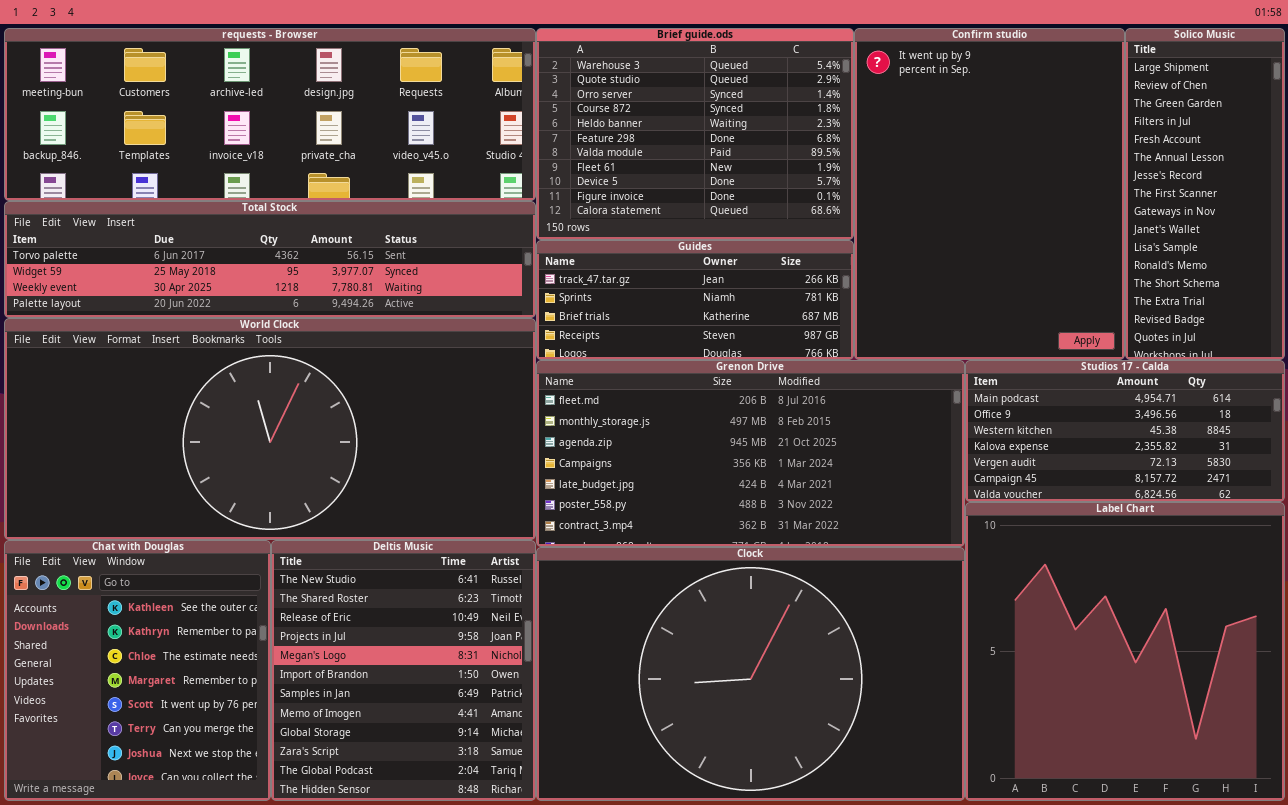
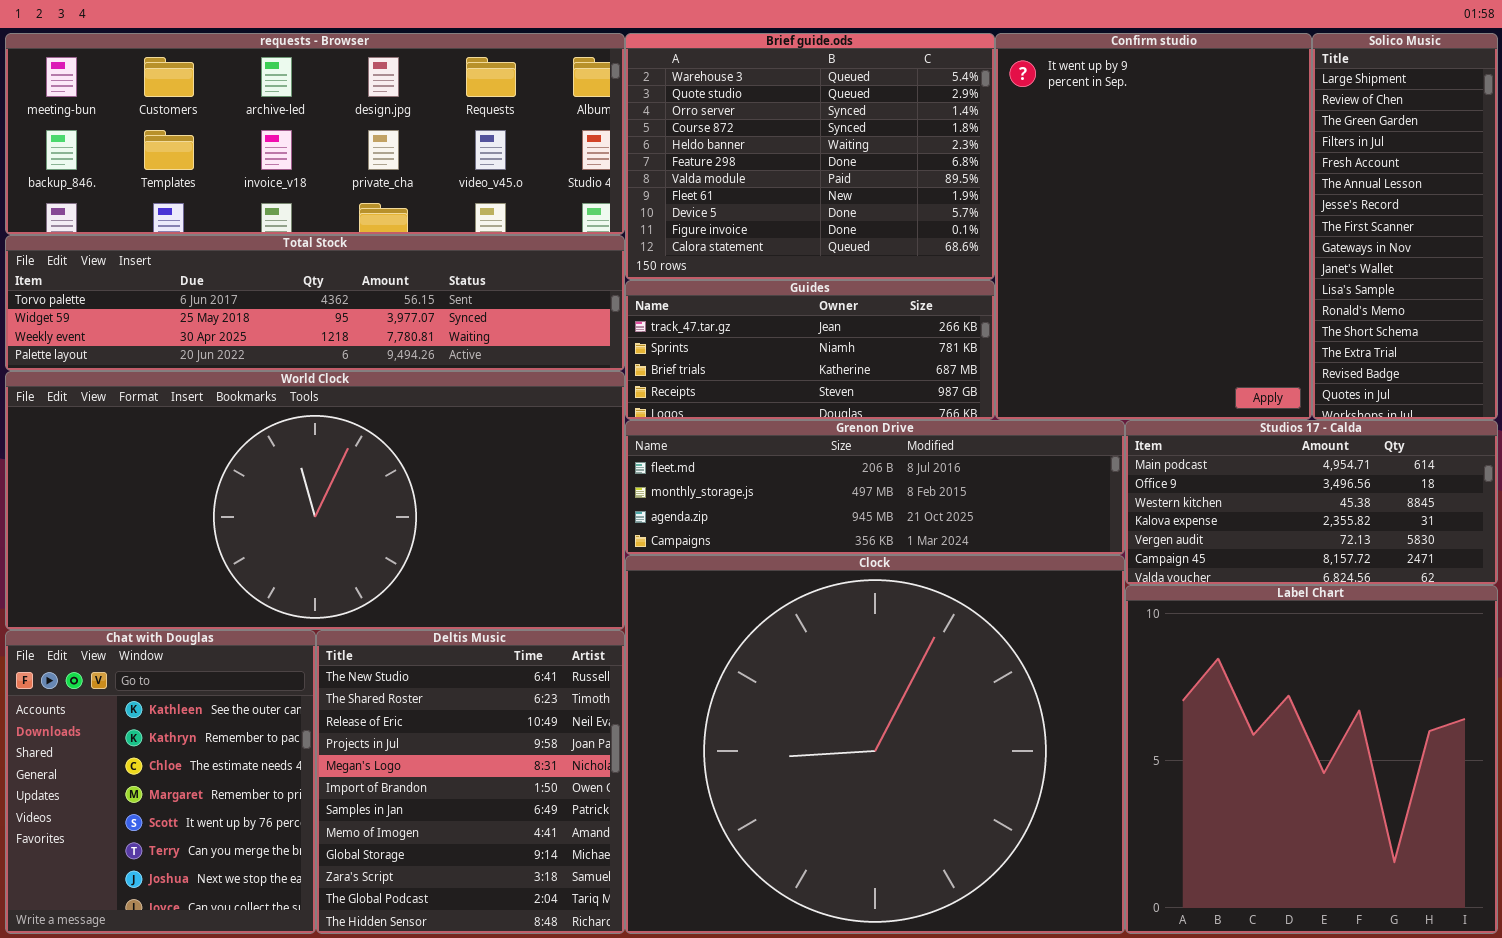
Grenon Drive: [536,360,965,547] -> [625,420,1125,555], resized
Clock: [536,547,965,801] -> [625,555,1125,934], resized

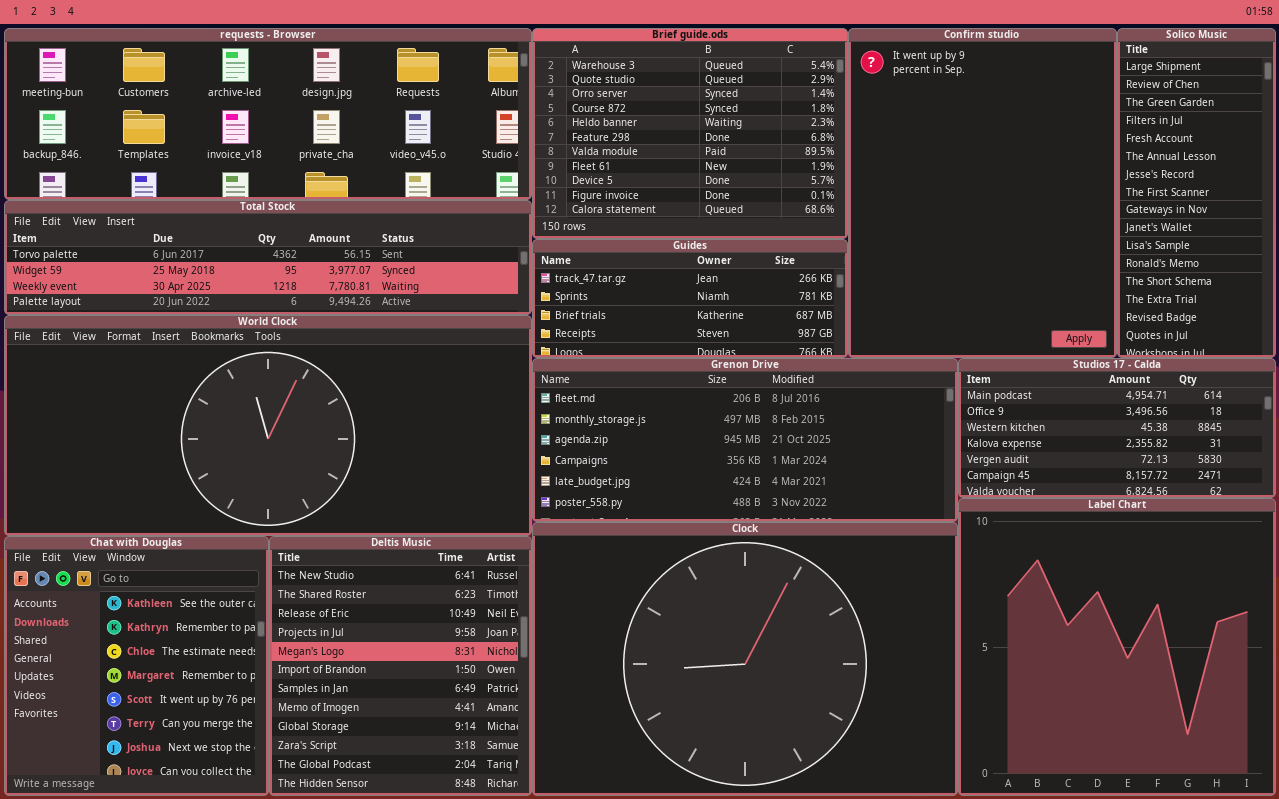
Grenon Drive: [625,420,1125,555] -> [532,358,958,522], resized
Clock: [625,555,1125,934] -> [532,522,958,796], resized

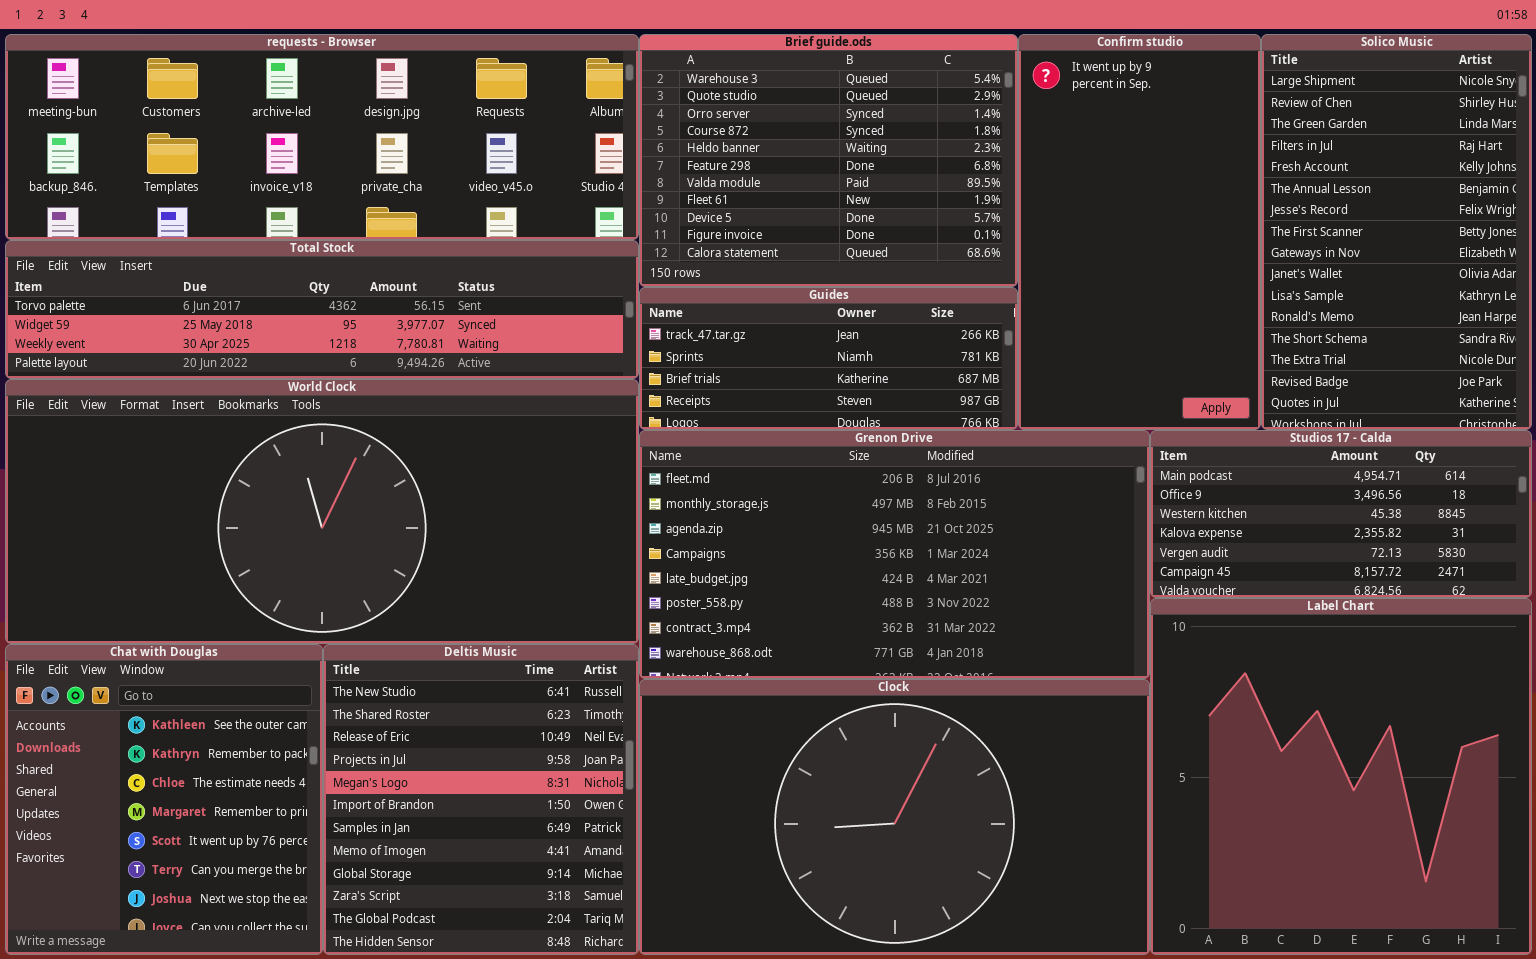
Confirm studio: [848,28,1117,358] -> [1018,34,1261,430], resized
Solico Music: [1117,28,1276,358] -> [1261,34,1532,430], resized
Grenon Drive: [532,358,958,522] -> [639,430,1150,679], resized
Clock: [532,522,958,796] -> [639,679,1150,955], resized

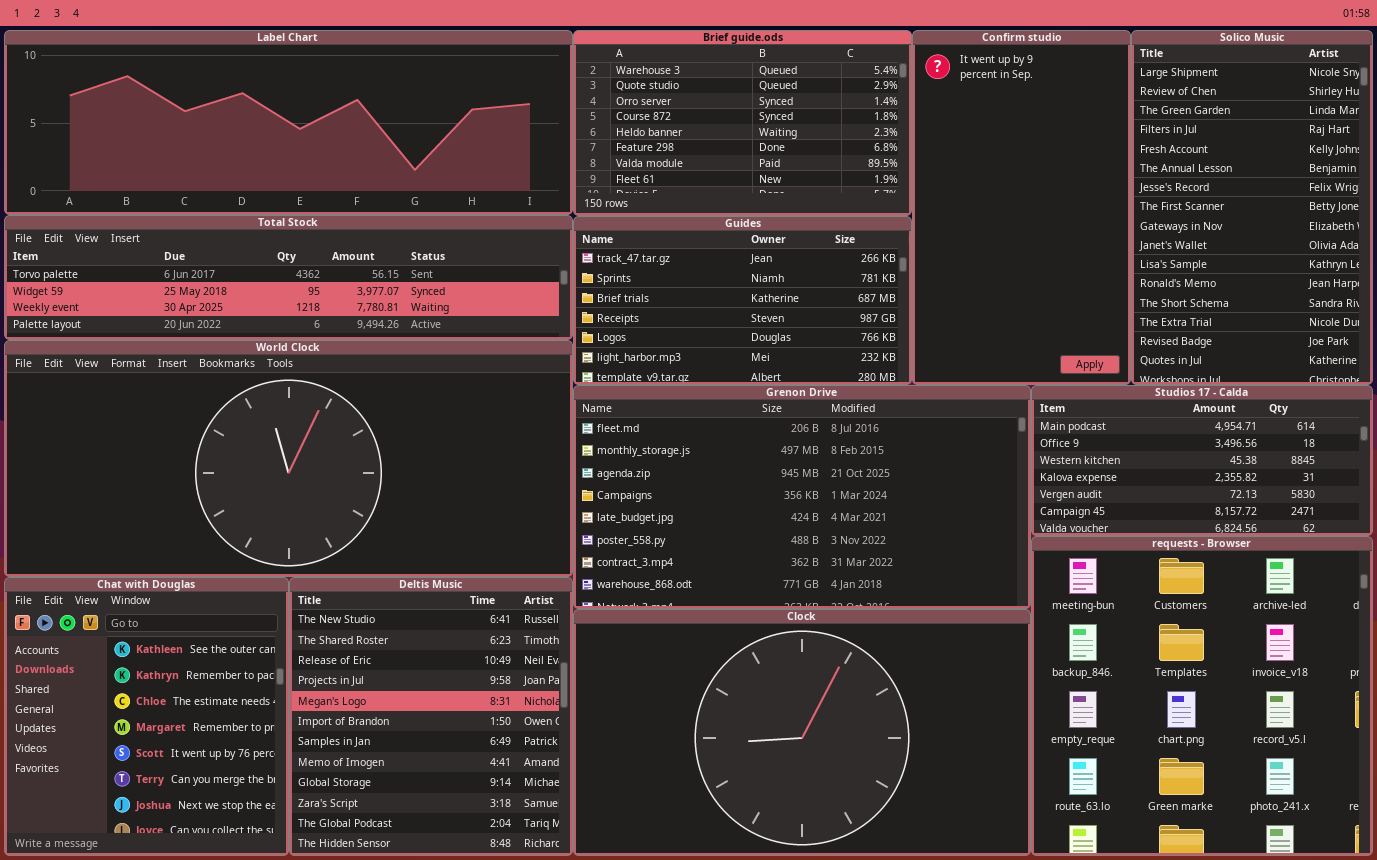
requests - Browser: [5,34,639,240] -> [1031,536,1373,856], moved, resized
Brief guide.ods: [639,34,1018,287] -> [573,30,912,216], resized
Guides: [639,287,1018,430] -> [573,216,912,385], resized
Label Chart: [1150,598,1532,955] -> [4,30,573,215], moved, resized

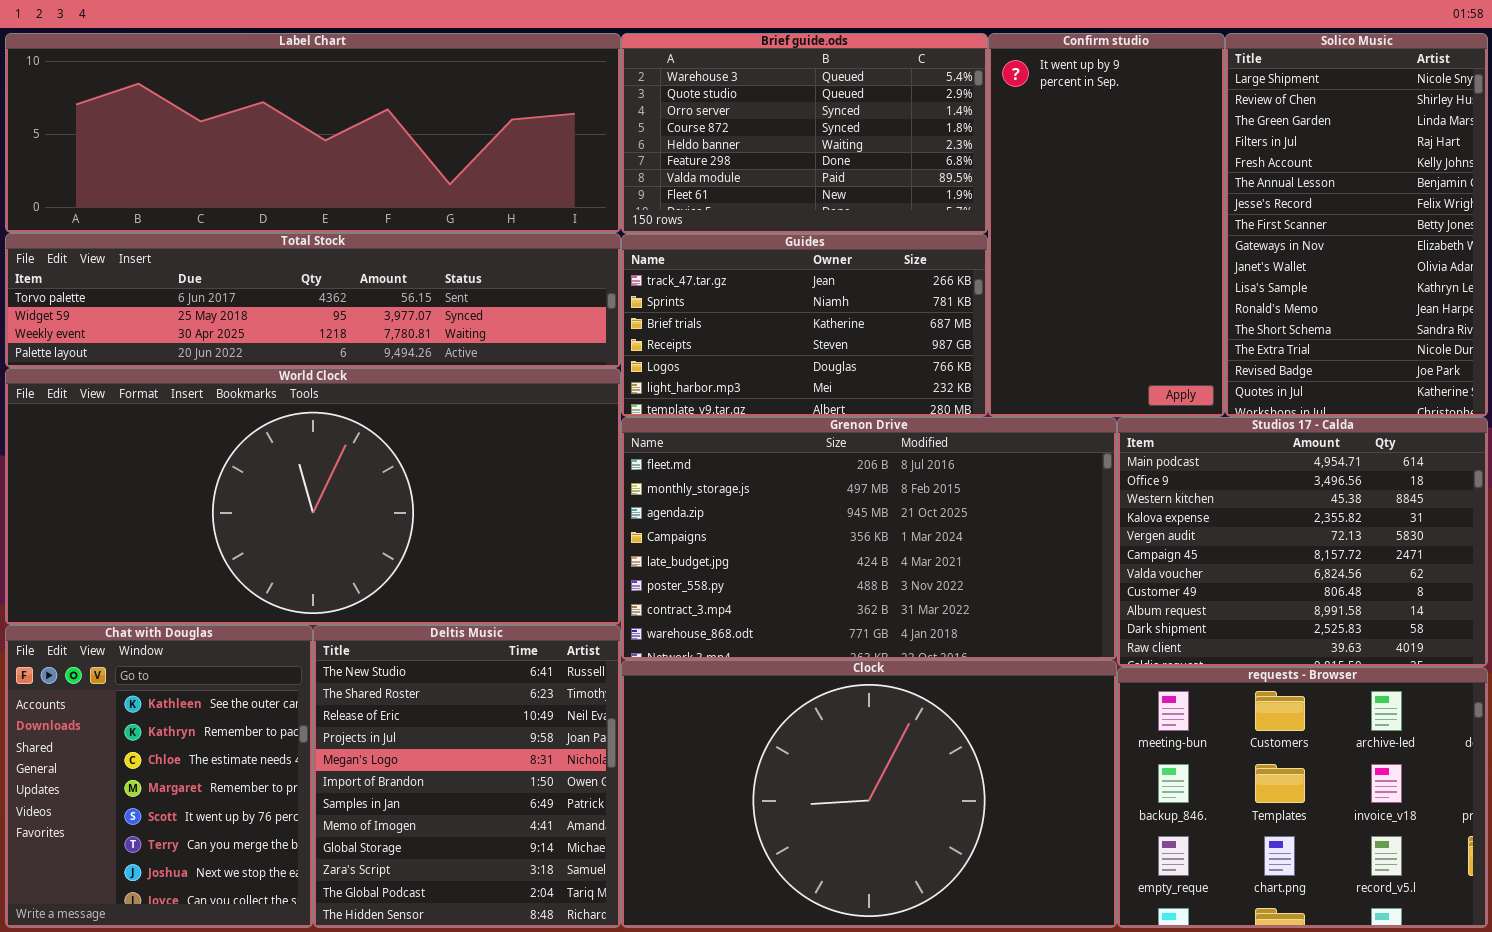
Studios 17 - Calda: [1031,385,1373,536] -> [1117,417,1488,667], resized
requests - Browser: [1031,536,1373,856] -> [1117,667,1488,928], resized

